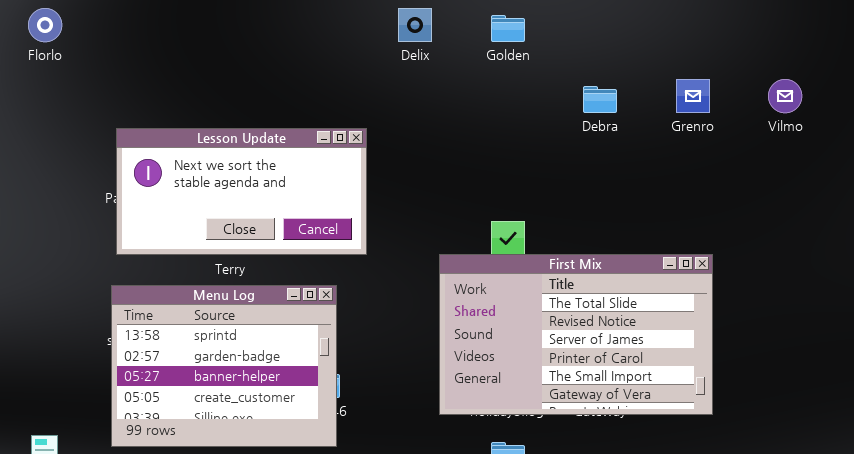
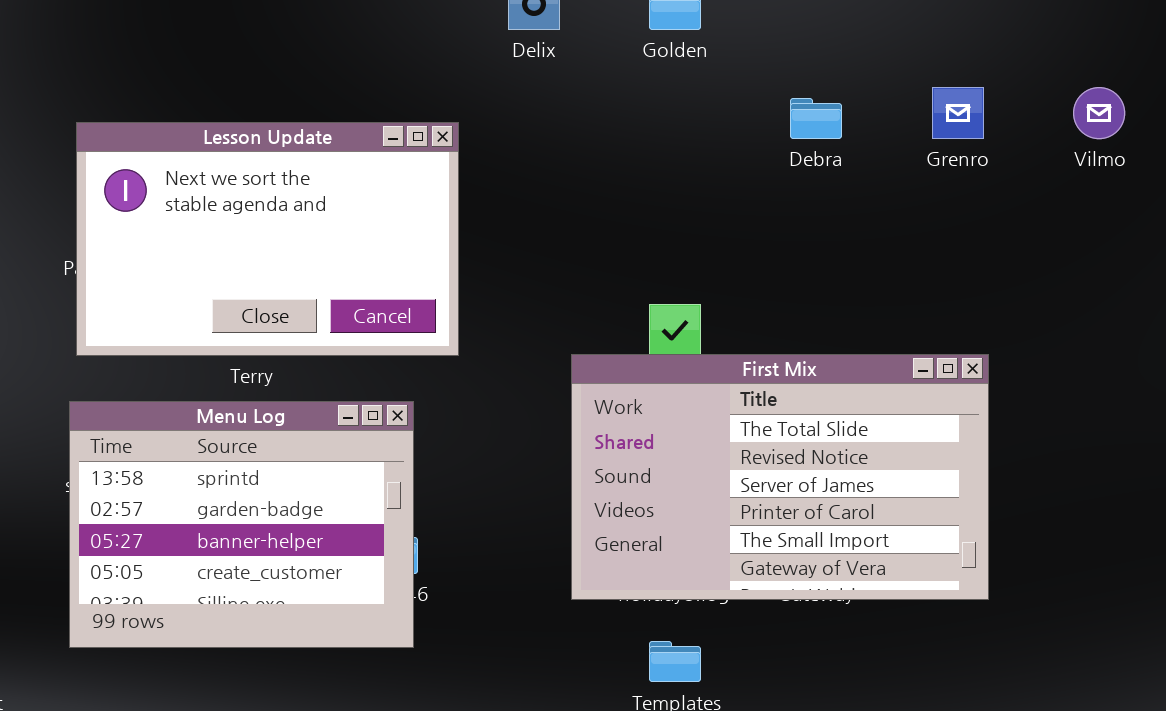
Lesson Update: [116,128,367,255] -> [76,122,459,356], resized

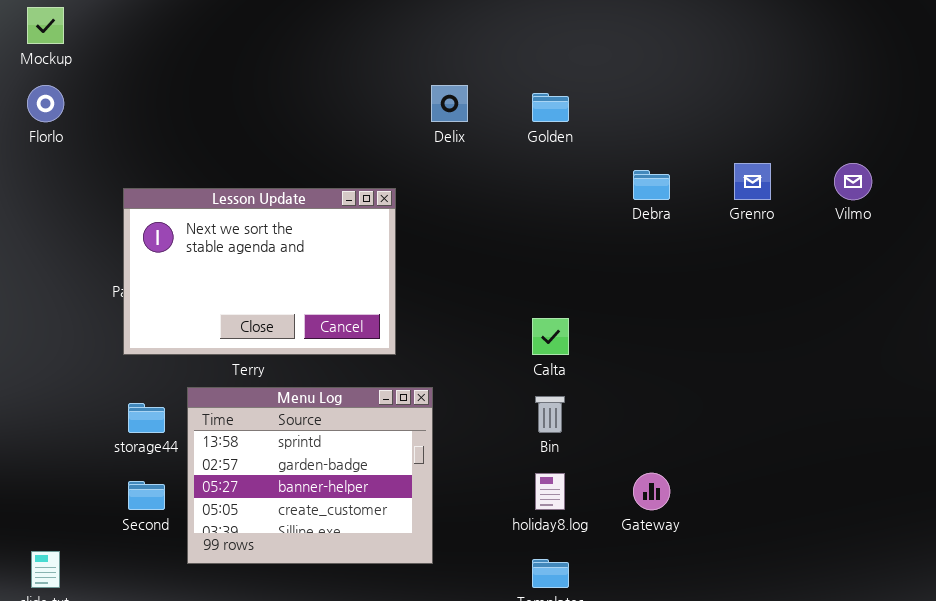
First Mix: [571,354,989,600] -> none, closed
Menu Log: [69,401,414,648] -> [187,387,433,564], moved

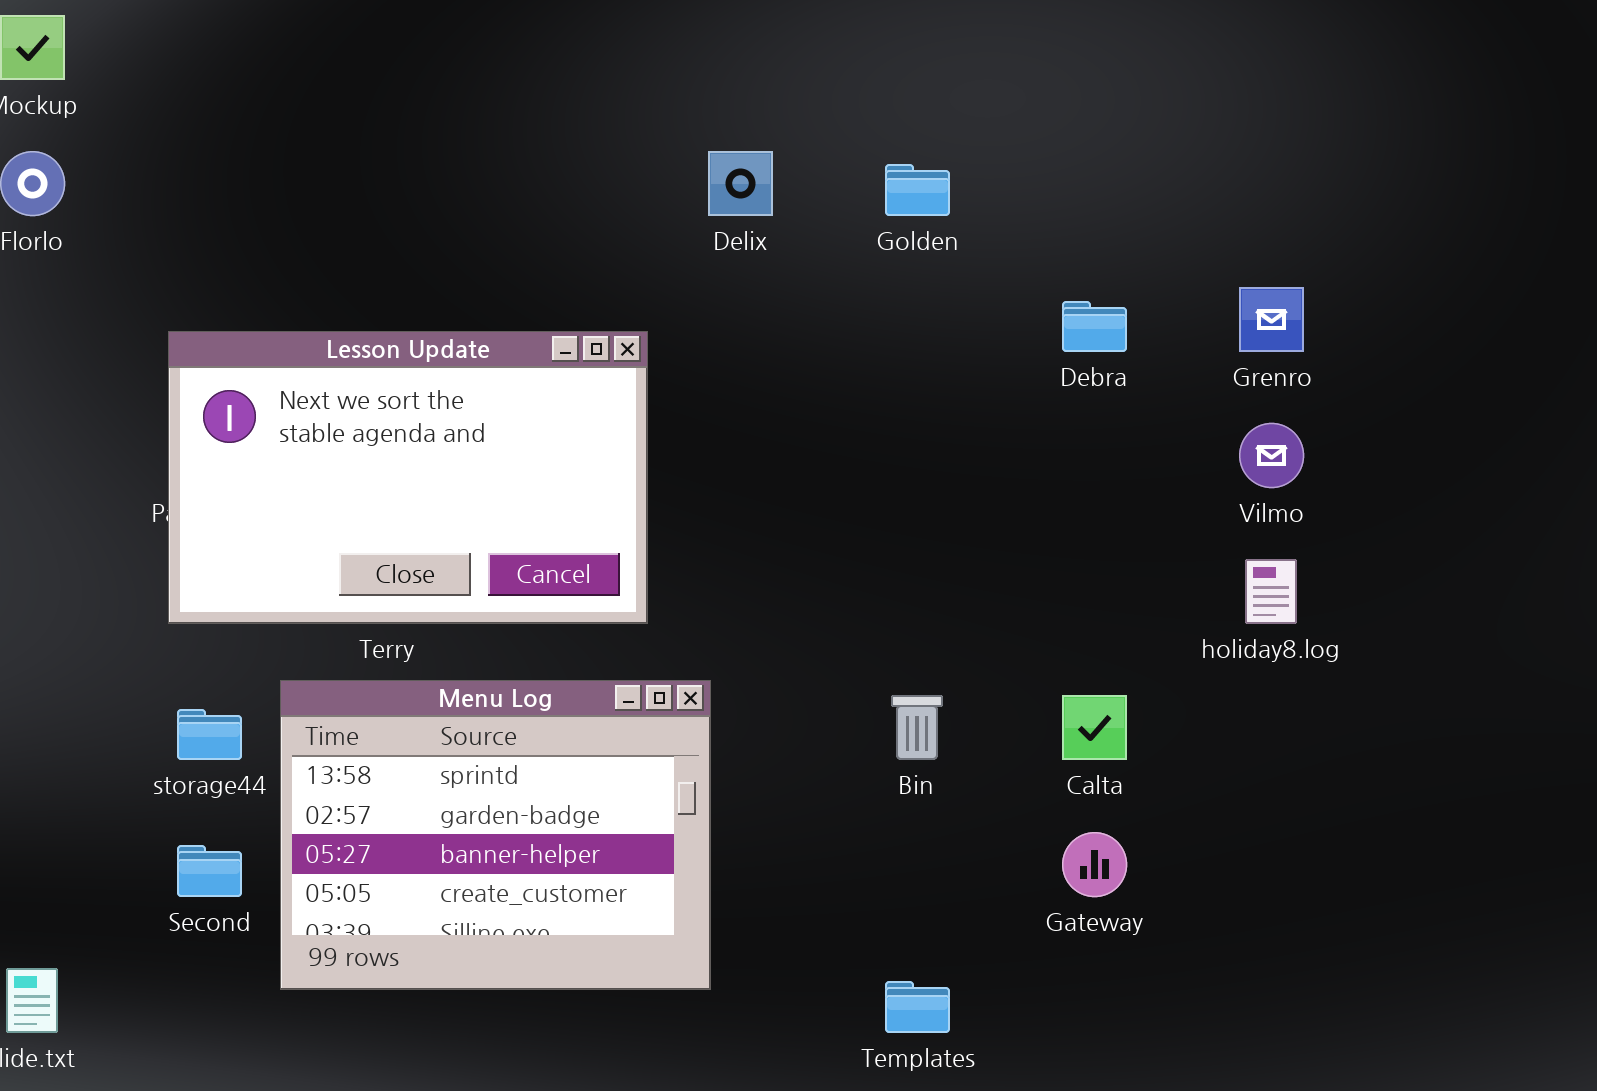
Vilmo: [834,163,872,200] -> [1239,423,1304,488], moved
Calta: [532,318,569,355] -> [1062,695,1127,760], moved
holiday8.log: [535,473,565,510] -> [1245,559,1297,624], moved

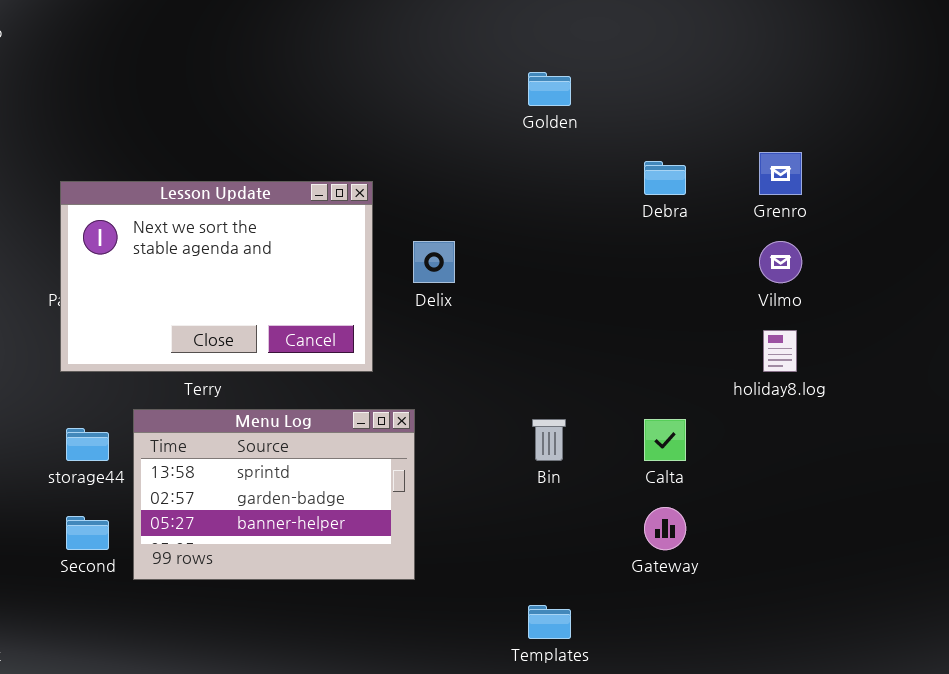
Delix: [708,151,773,216] -> [413,241,455,283], moved
Menu Log: [280,680,711,990] -> [133,409,415,580], resized

